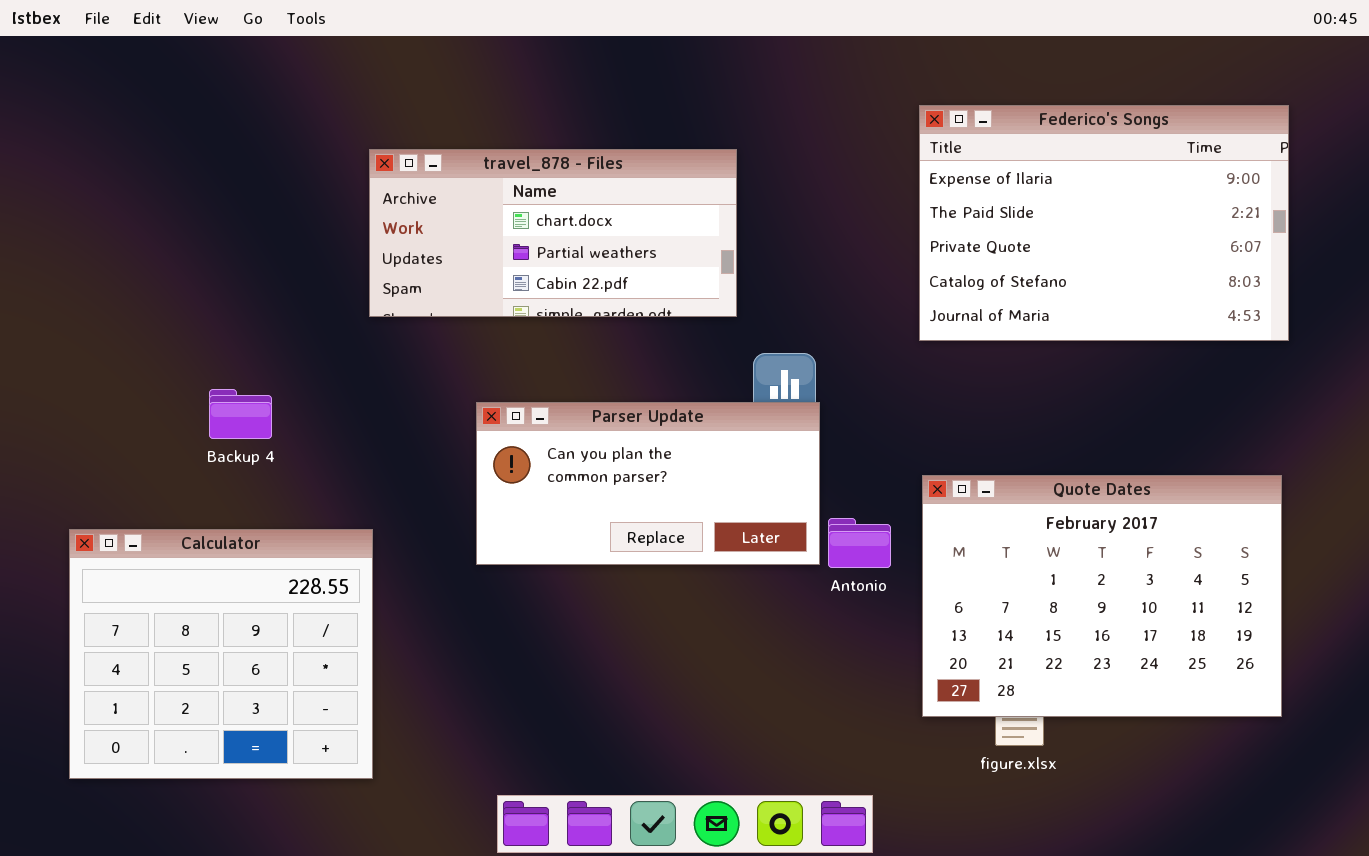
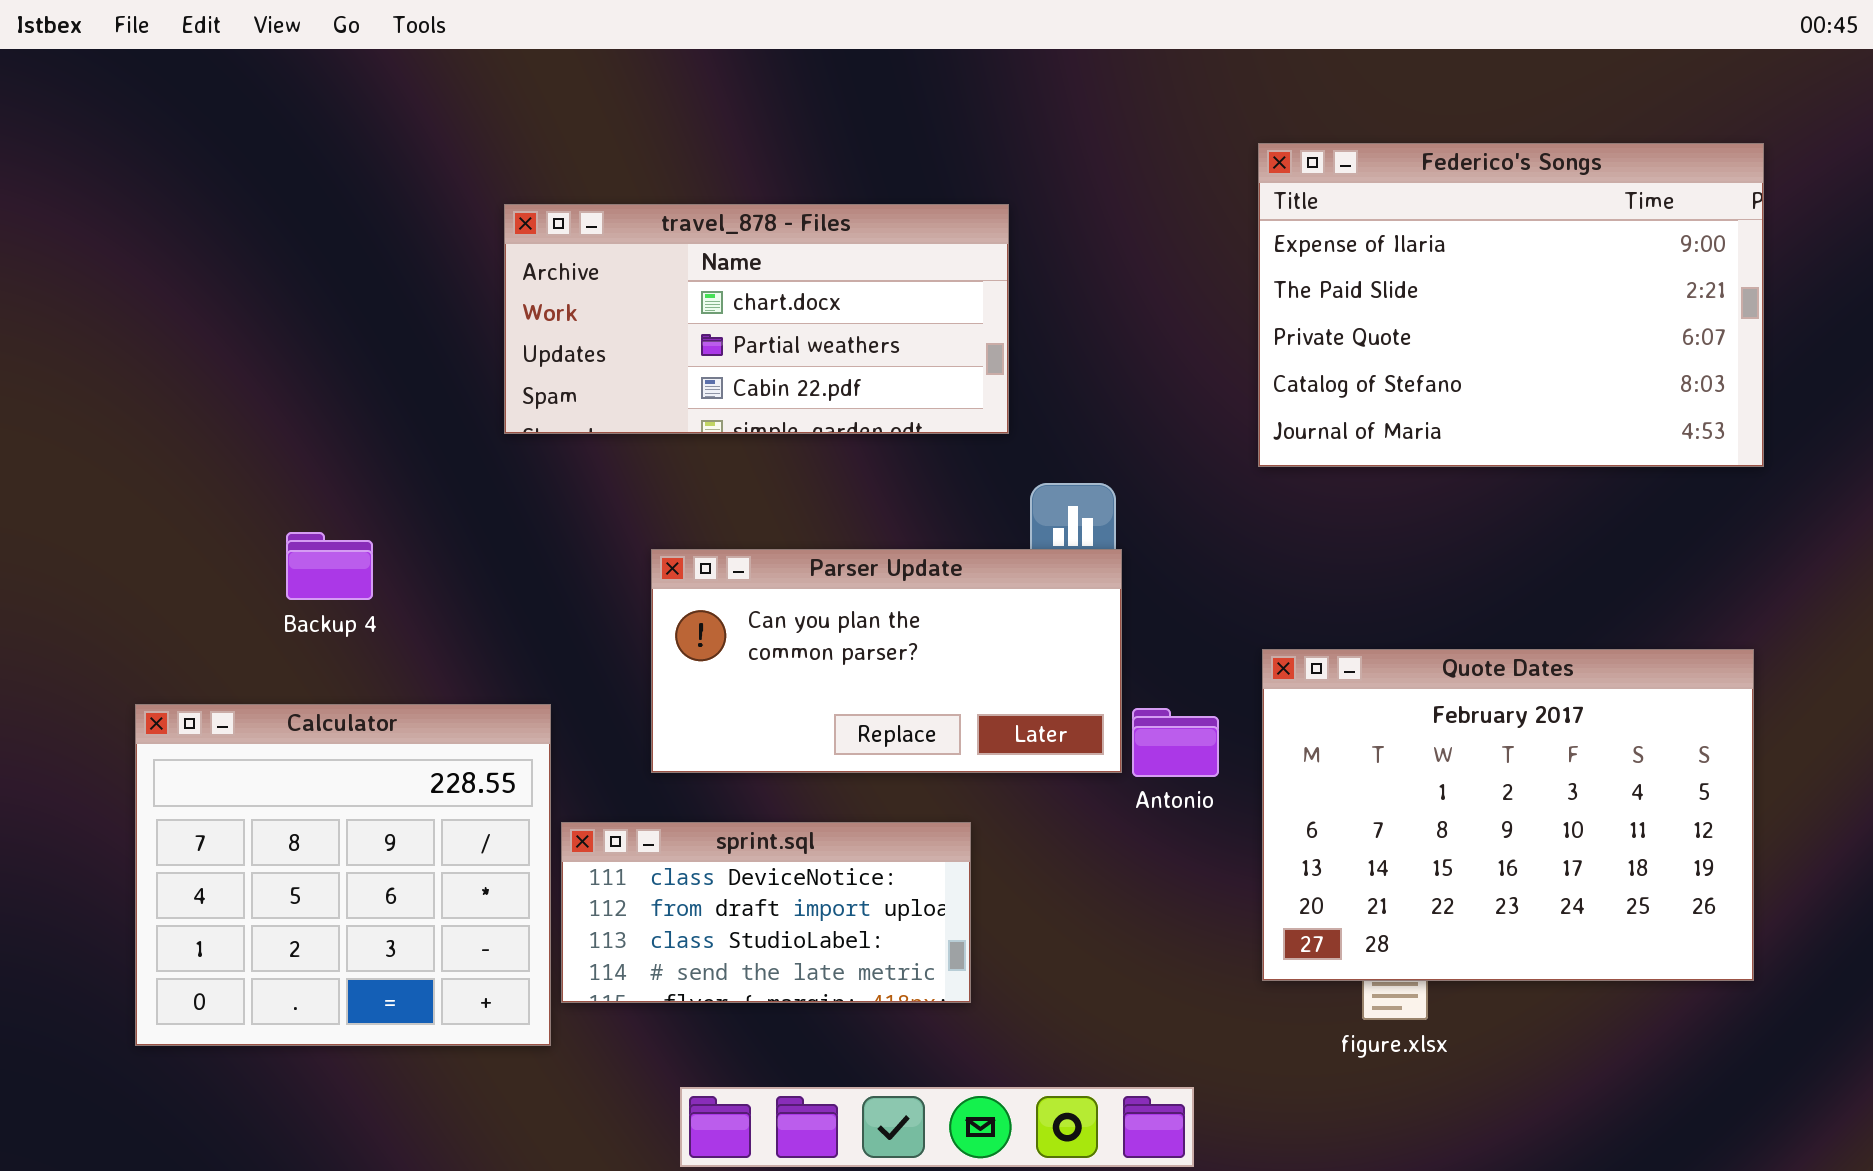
Calculator: [69,529,373,779] -> [135,704,551,1046], moved
sprint.sql: none -> [561,822,971,1003], opened

